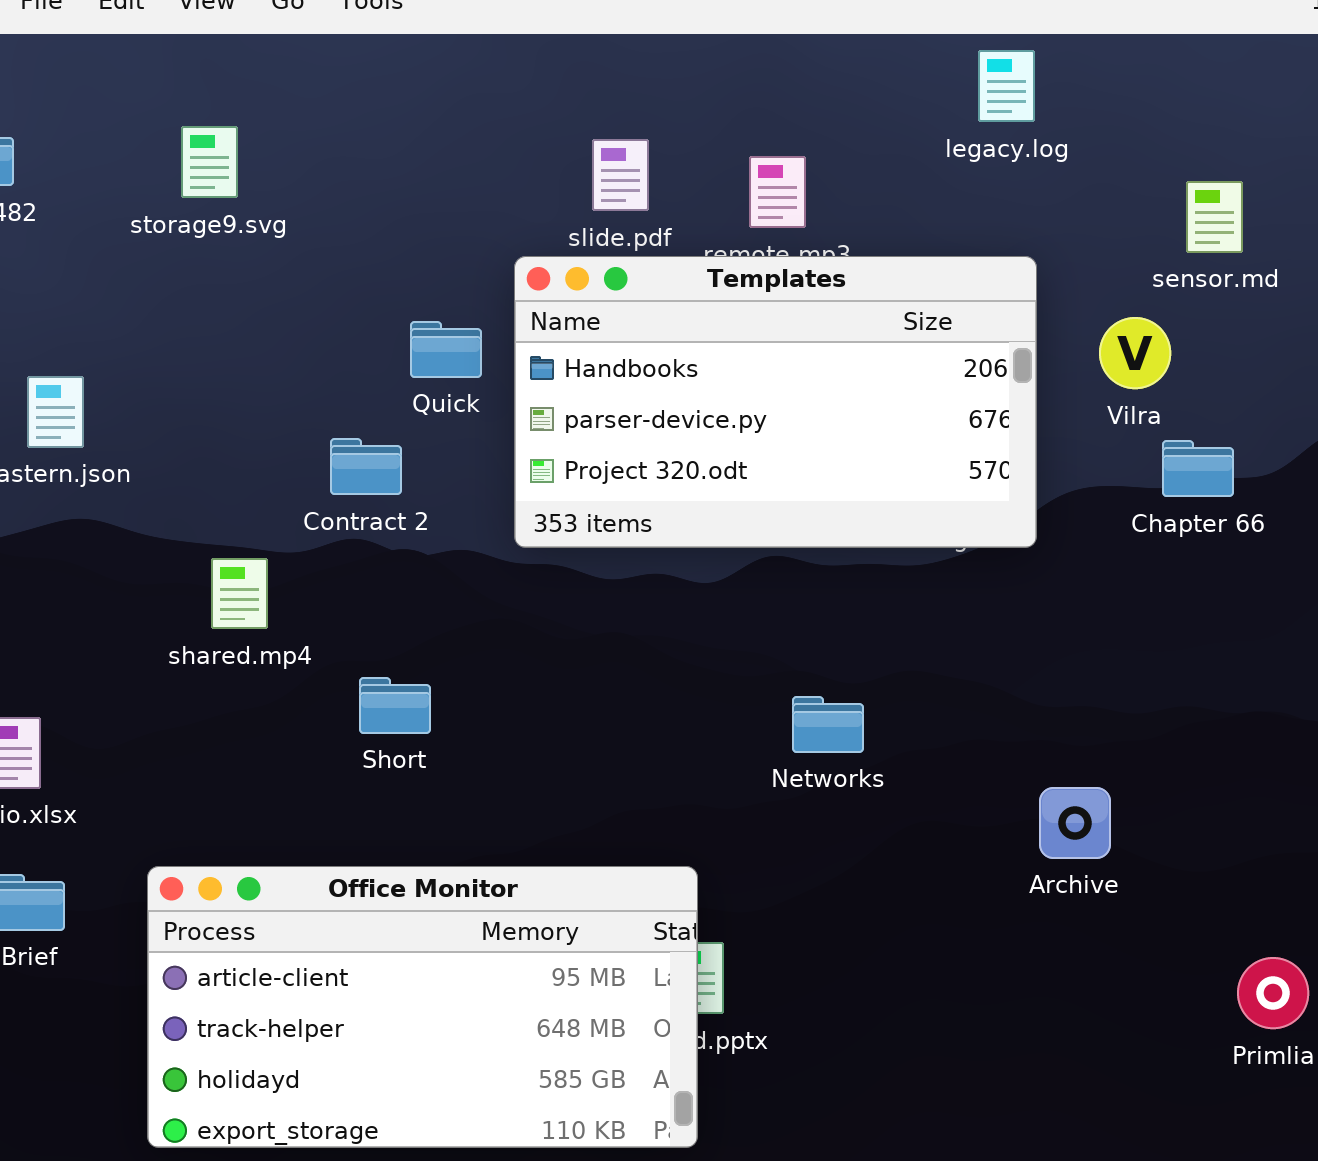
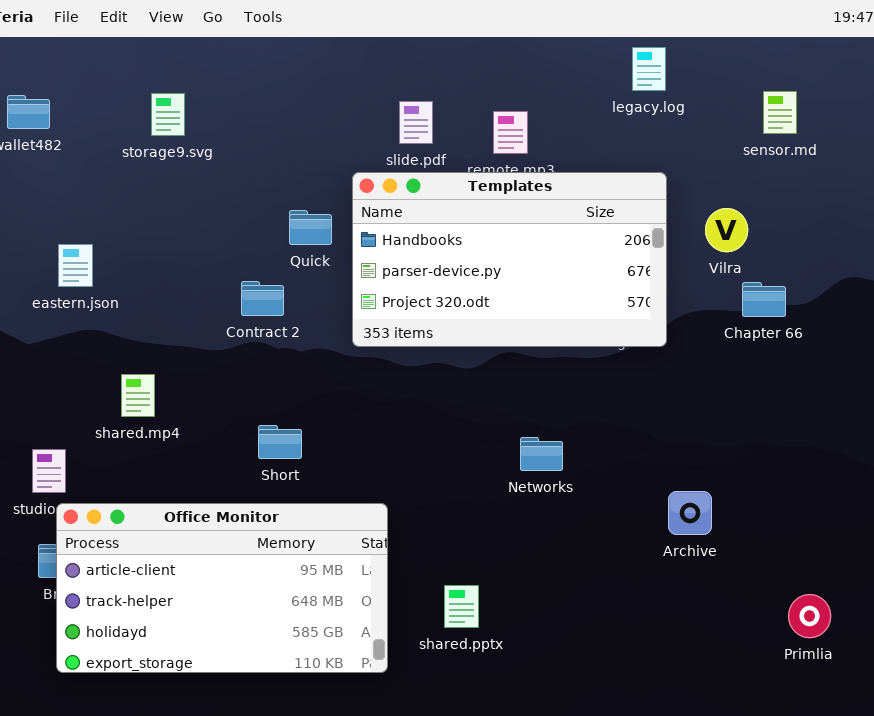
sensor.md: [1186,181,1243,253] -> [763,91,797,134], moved
shared.mp4: [211,558,268,629] -> [121,374,155,417], moved
Office Monitor: [147,866,698,1148] -> [56,503,388,673], moved

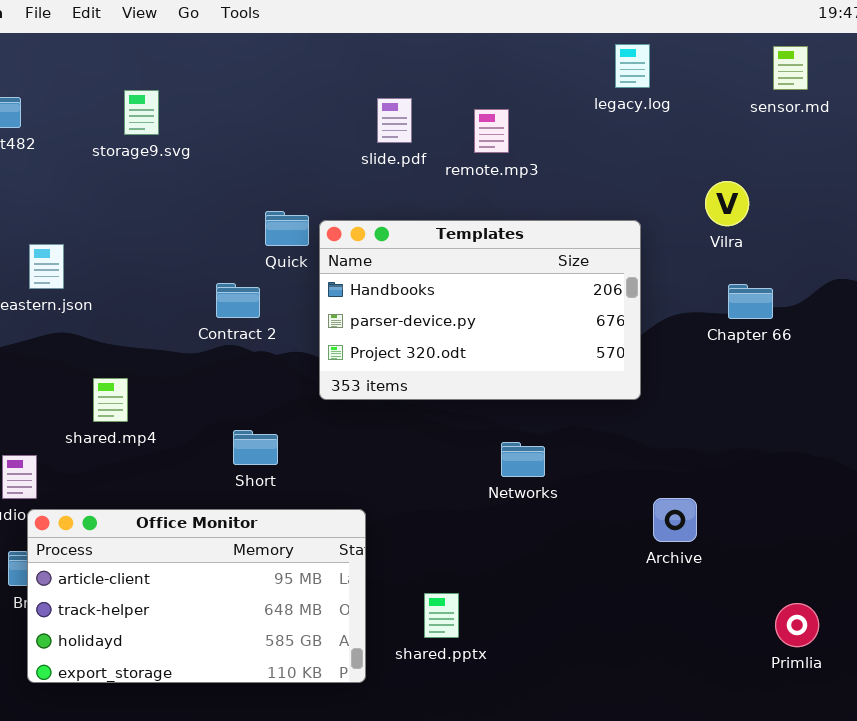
sensor.md: [763,91,797,134] -> [773,46,808,90], moved
Templates: [352,172,667,347] -> [319,220,641,400], moved
Vilra: [705,208,748,252] -> [705,181,749,226], moved

